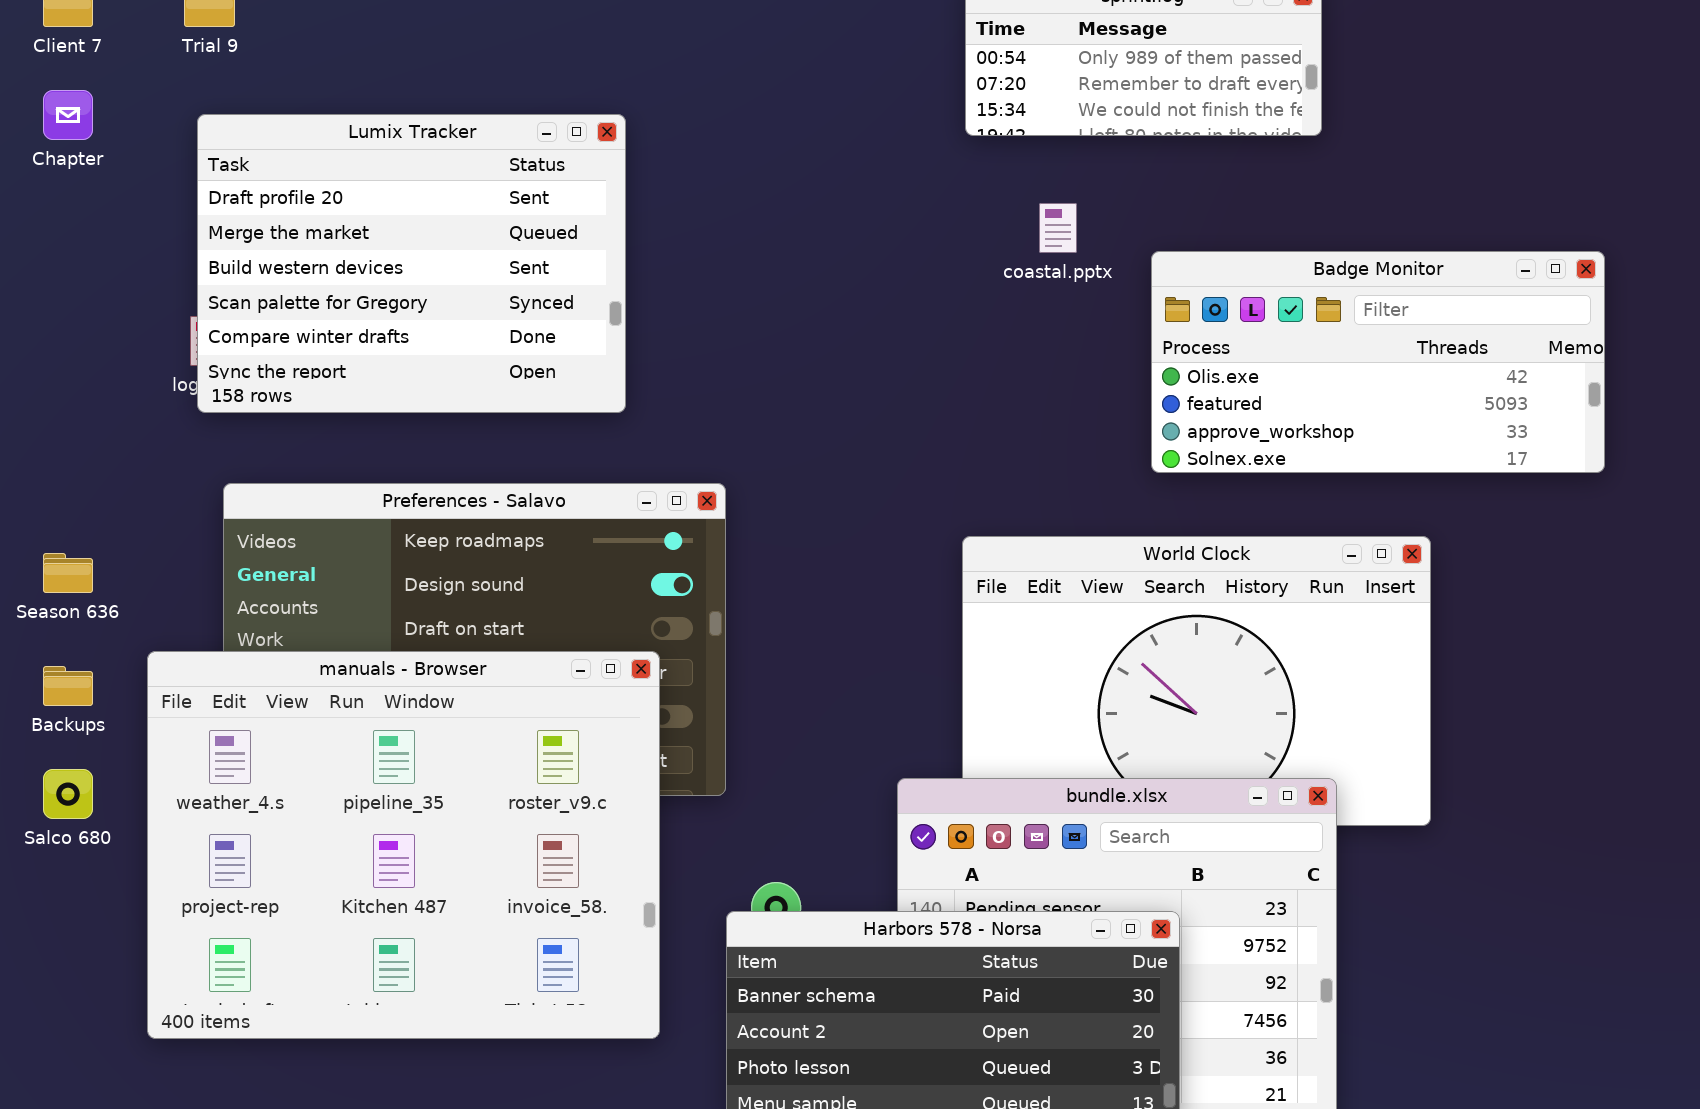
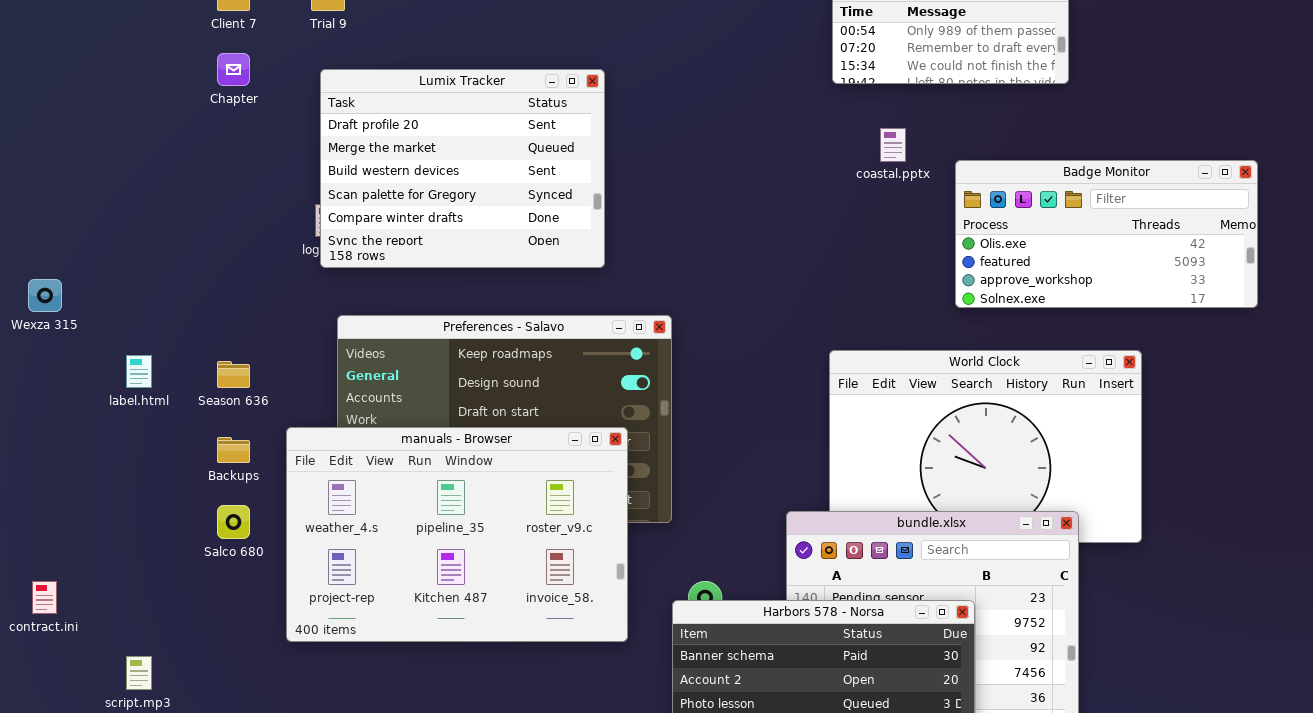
manuals - Browser: [147,651,660,1039] -> [286,427,628,642], resized

